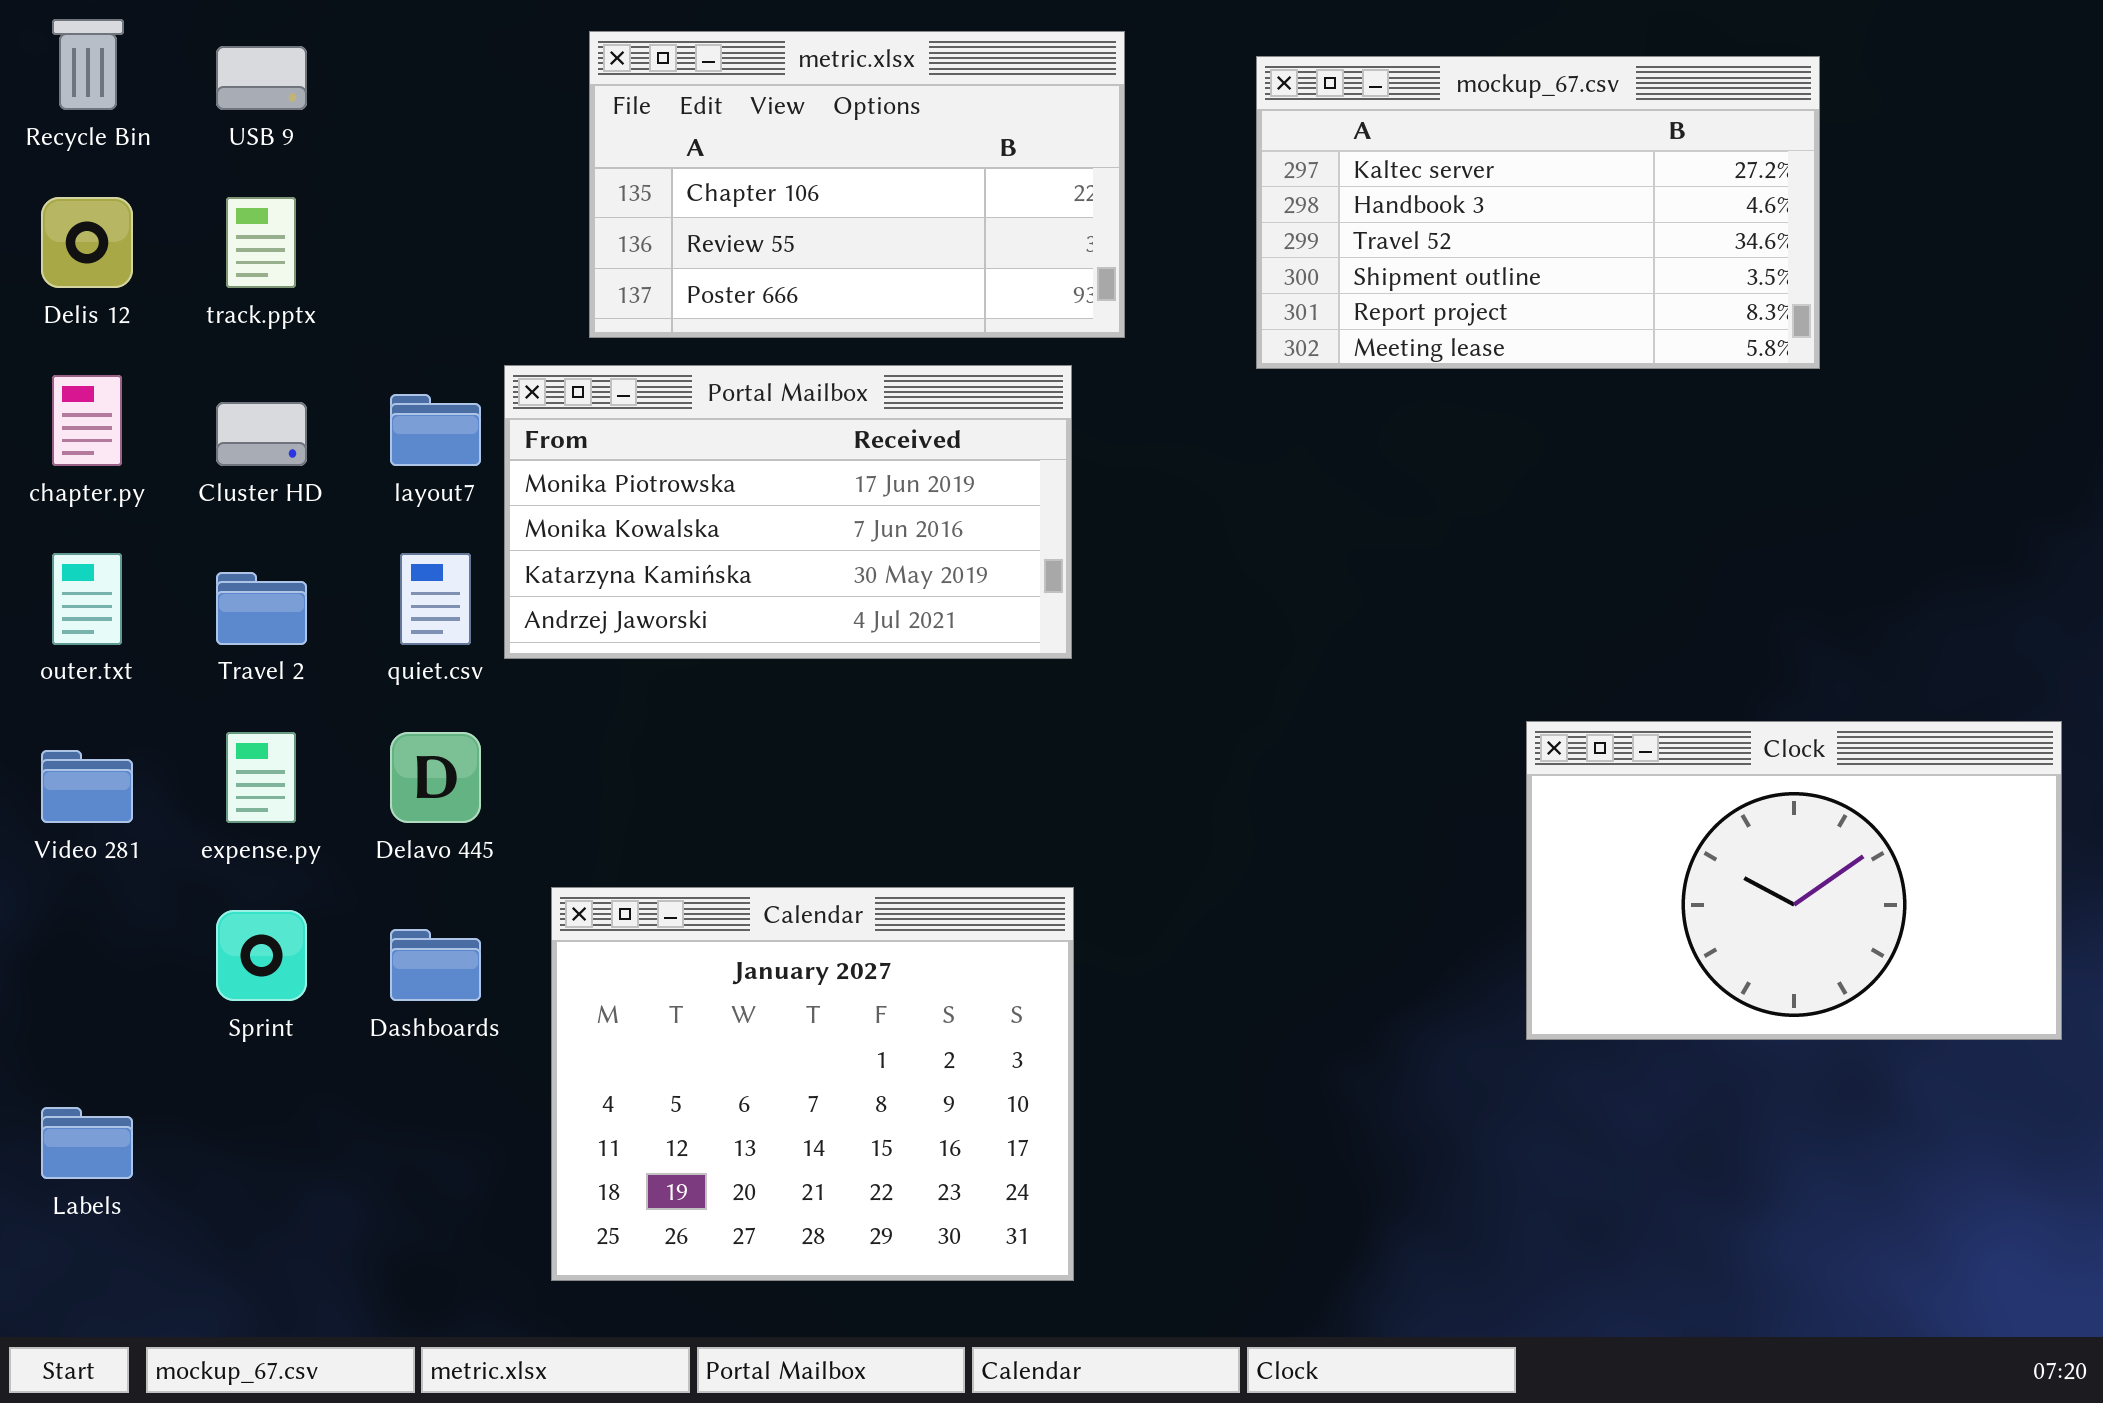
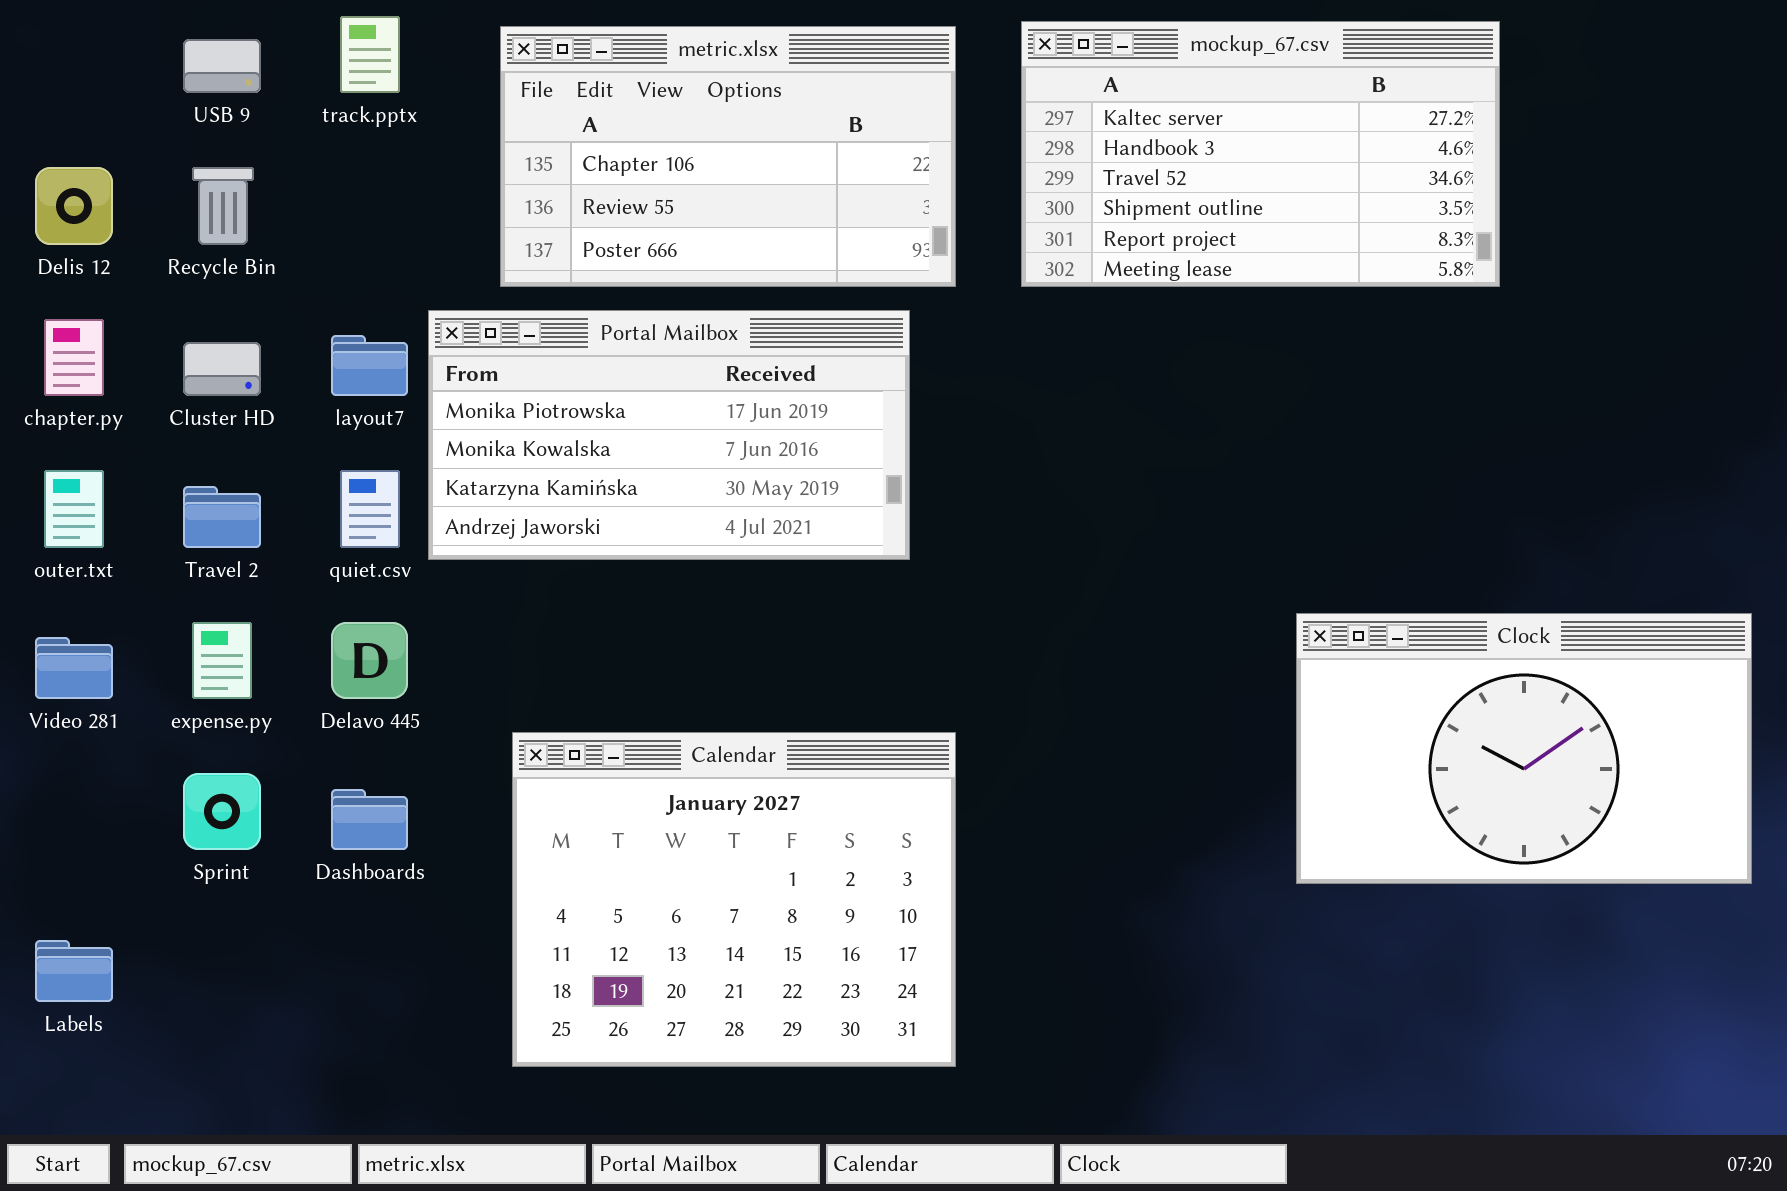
Recycle Bin: [52,19,124,110] -> [192,167,254,245], moved
mockup_67.csv: [1256,56,1820,369] -> [1021,21,1500,287], moved
track.pptx: [226,197,296,288] -> [340,16,400,93], moved
Calendar: [551,887,1074,1281] -> [512,732,956,1067], moved

